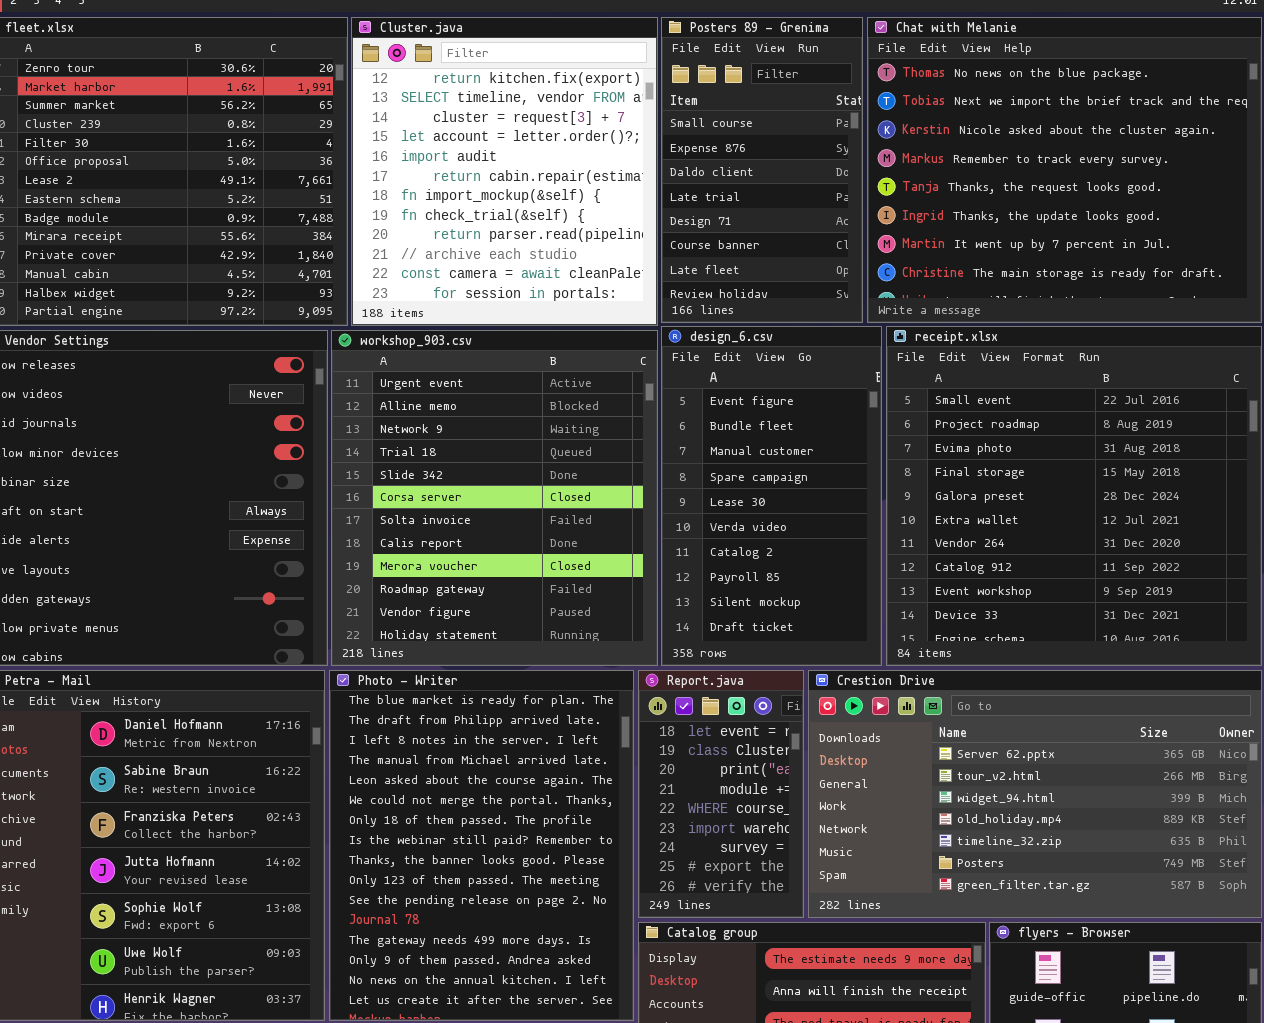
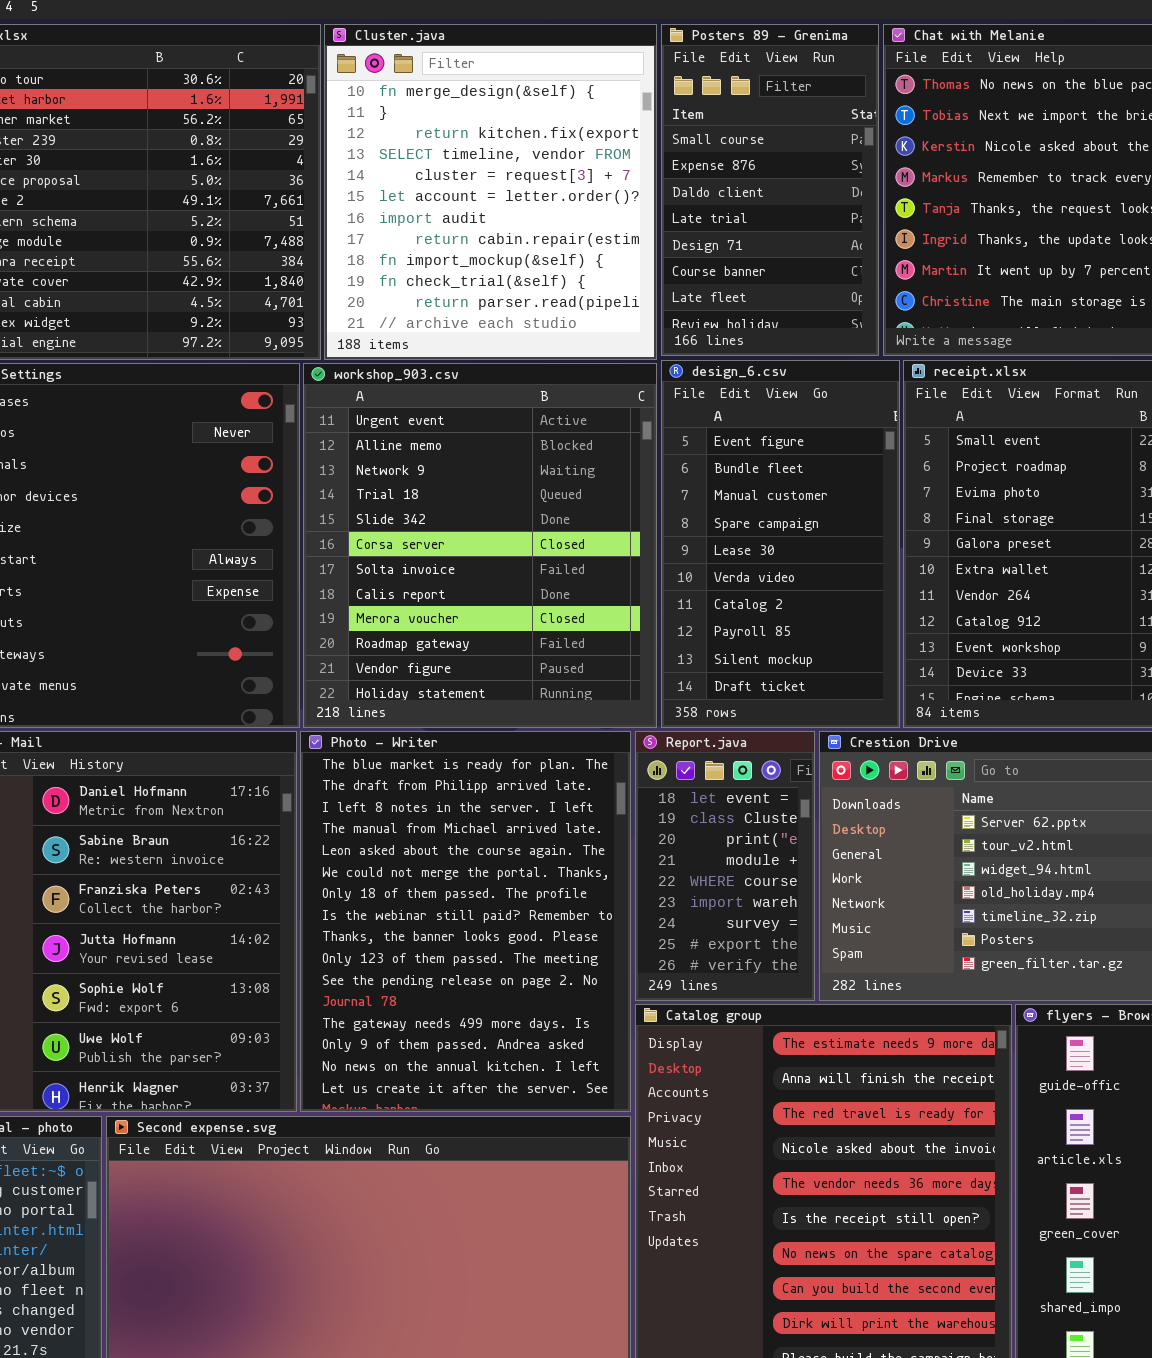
Cluster.java: [351,17,658,326] -> [324,24,657,360], scrolled up 2 rows

